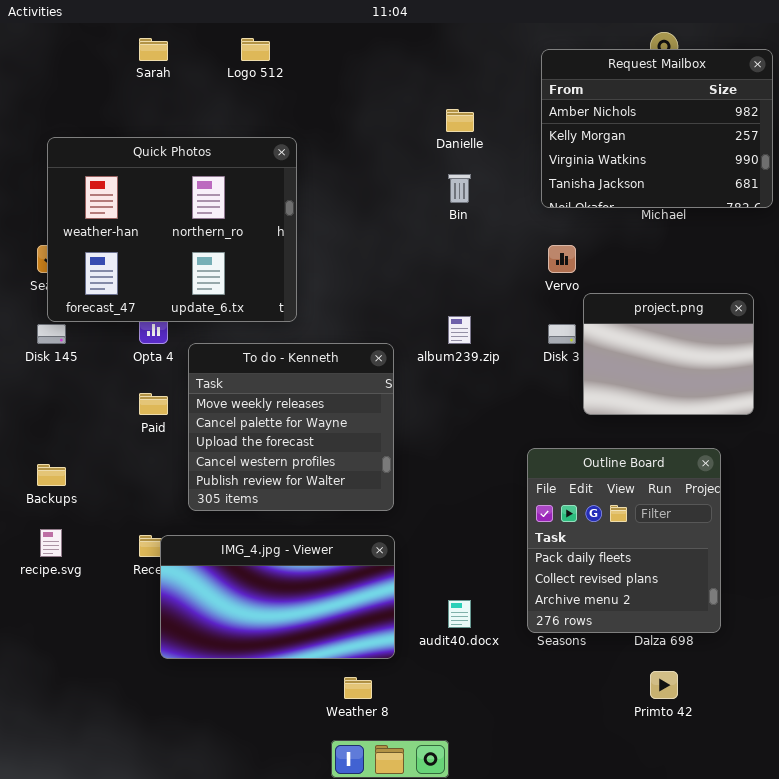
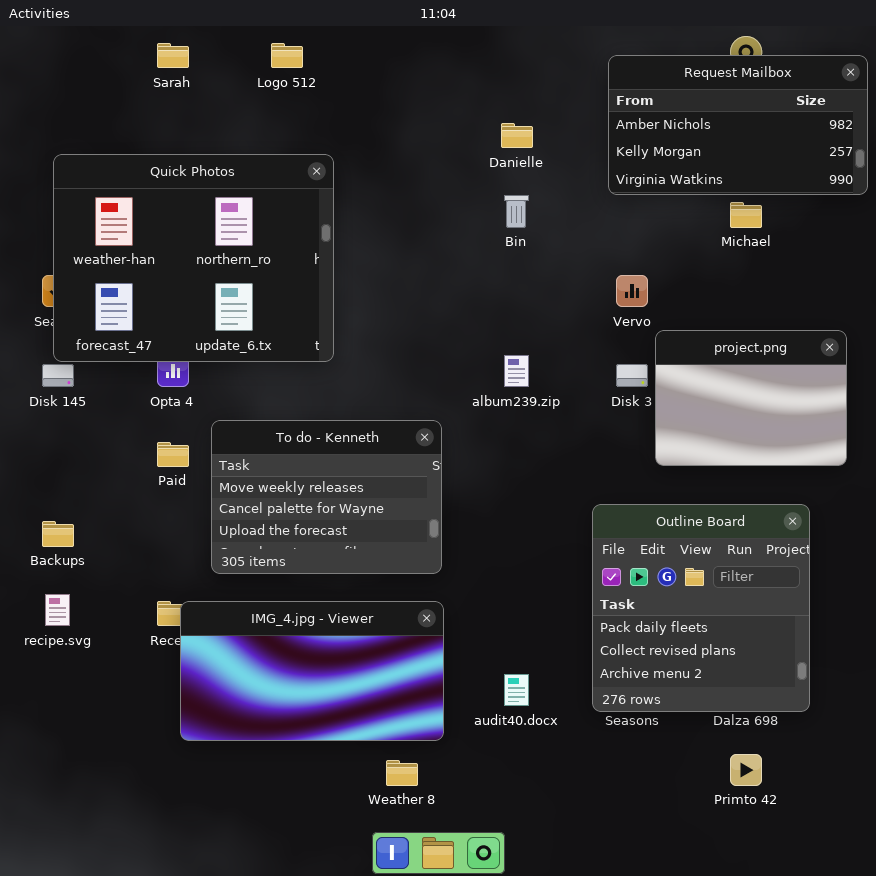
Request Mailbox: [541,49,773,208] -> [608,55,868,195], resized
To do - Kenneth: [188,343,394,511] -> [211,420,442,574], resized

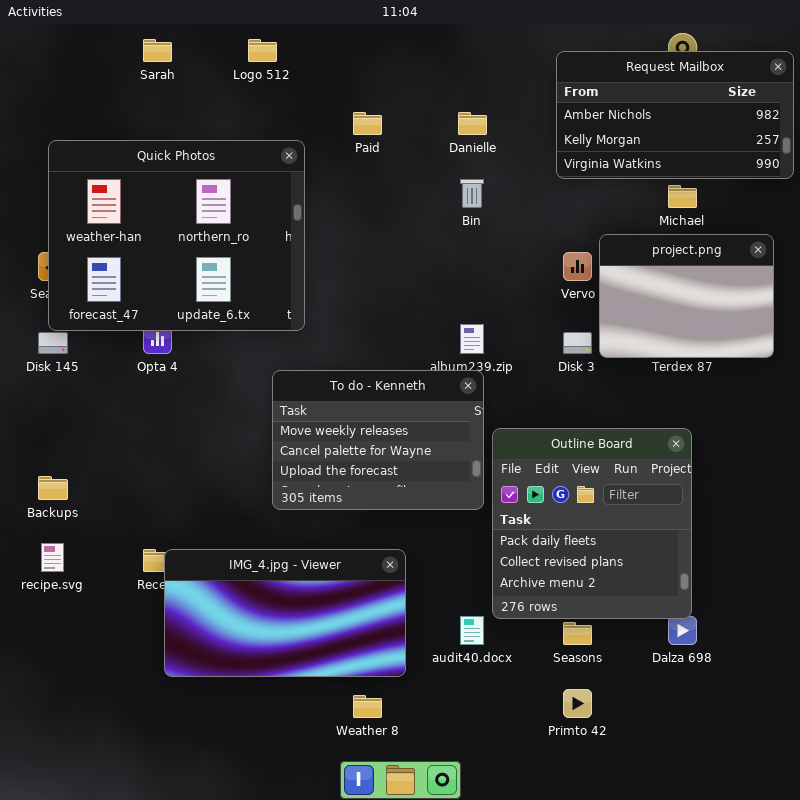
project.png: [655,330,847,466] -> [599,234,774,358], moved
To do - Kenneth: [211,420,442,574] -> [272,370,484,510], moved
Paid: [157,442,189,467] -> [353,112,382,135], moved
Outline Board: [592,504,810,712] -> [492,428,692,619], moved
Primto 42: [730,754,762,786] -> [563,689,592,718], moved

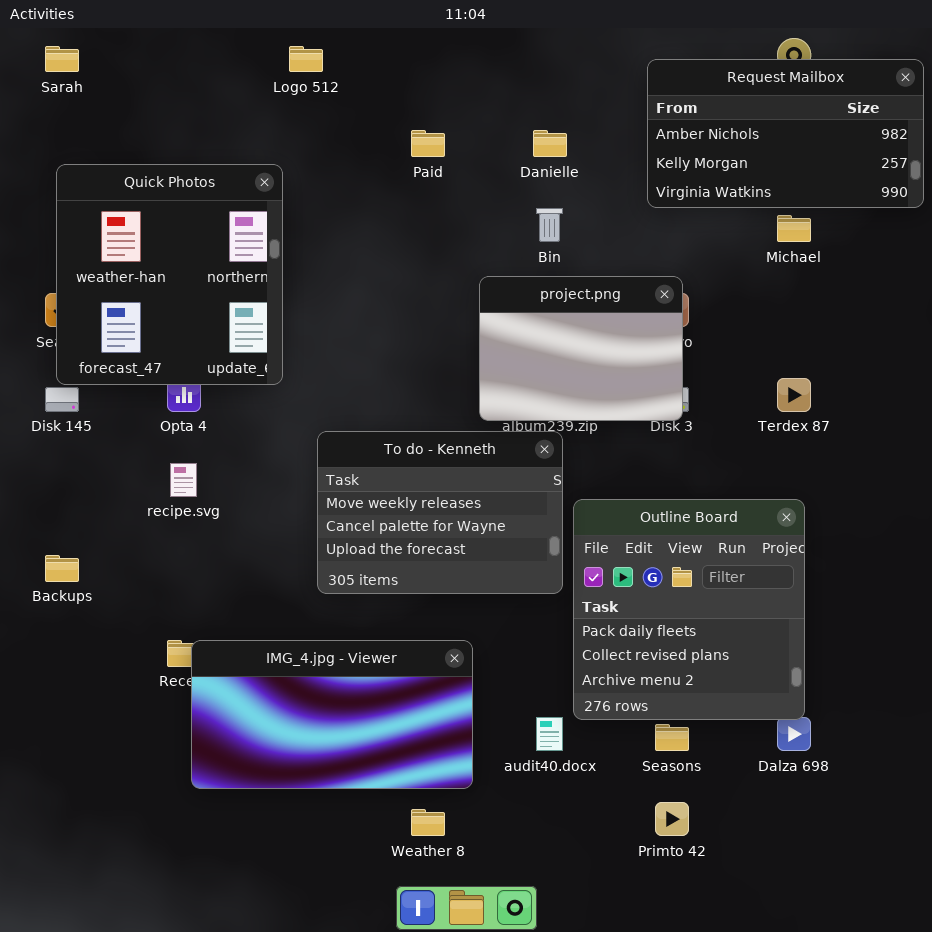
Sarah: [143,39,172,62] -> [45,46,79,72], moved
Quick Photos: [48,140,305,331] -> [56,164,283,385], resized
project.png: [599,234,774,358] -> [479,276,683,421], moved
recipe.svg: [41,543,64,572] -> [170,463,197,497], moved

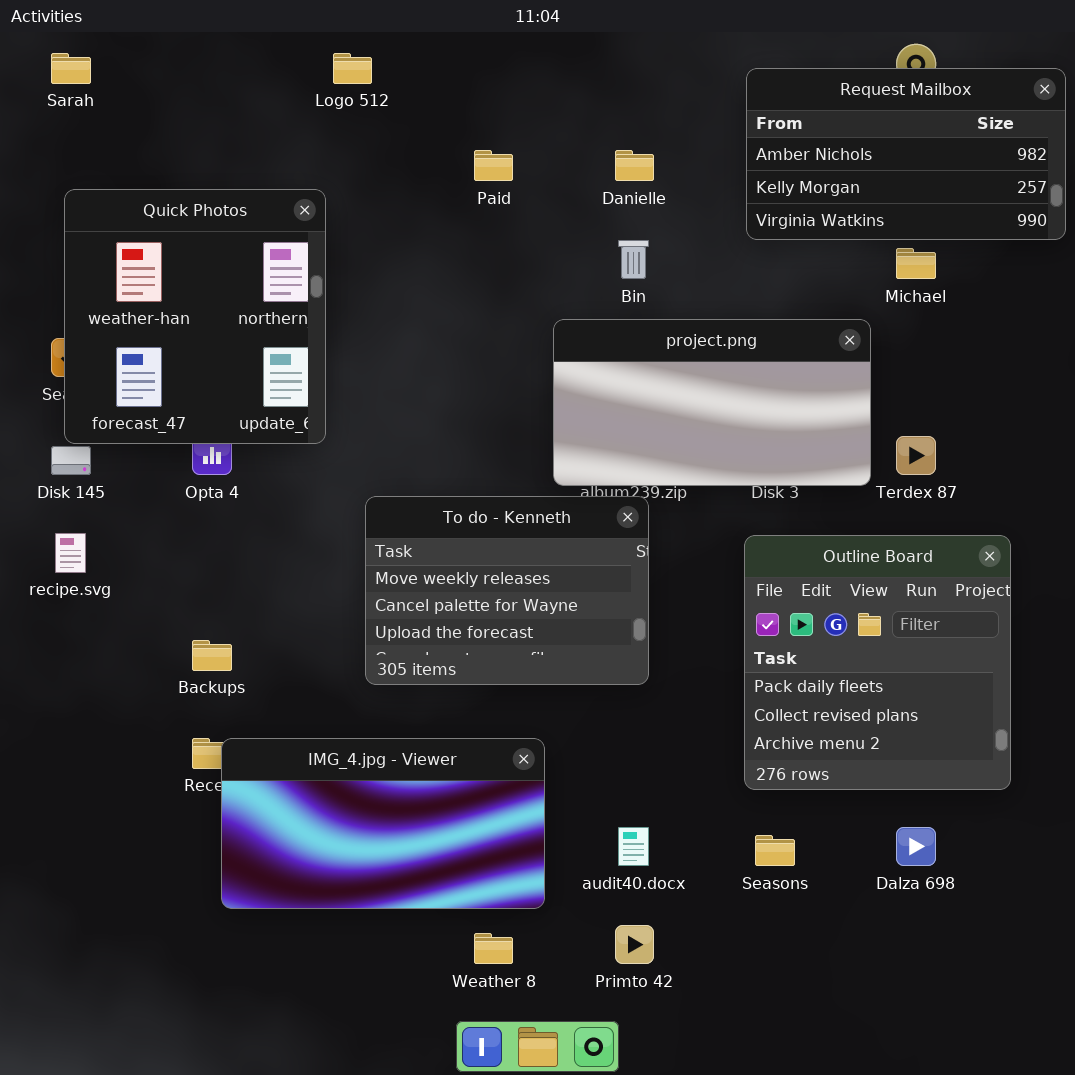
project.png: [479,276,683,421] -> [553,319,871,486], resized
recipe.svg: [170,463,197,497] -> [55,533,86,573], moved
Outline Board: [573,499,805,720] -> [744,535,1011,790], moved
Backups: [45,555,79,582] -> [192,640,232,671], moved
Primto 42: [655,802,689,836] -> [615,925,654,964], moved

